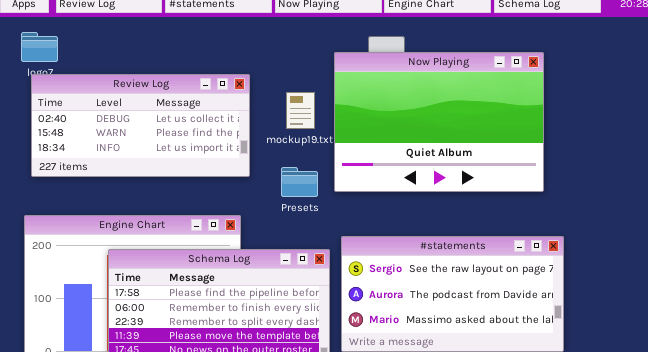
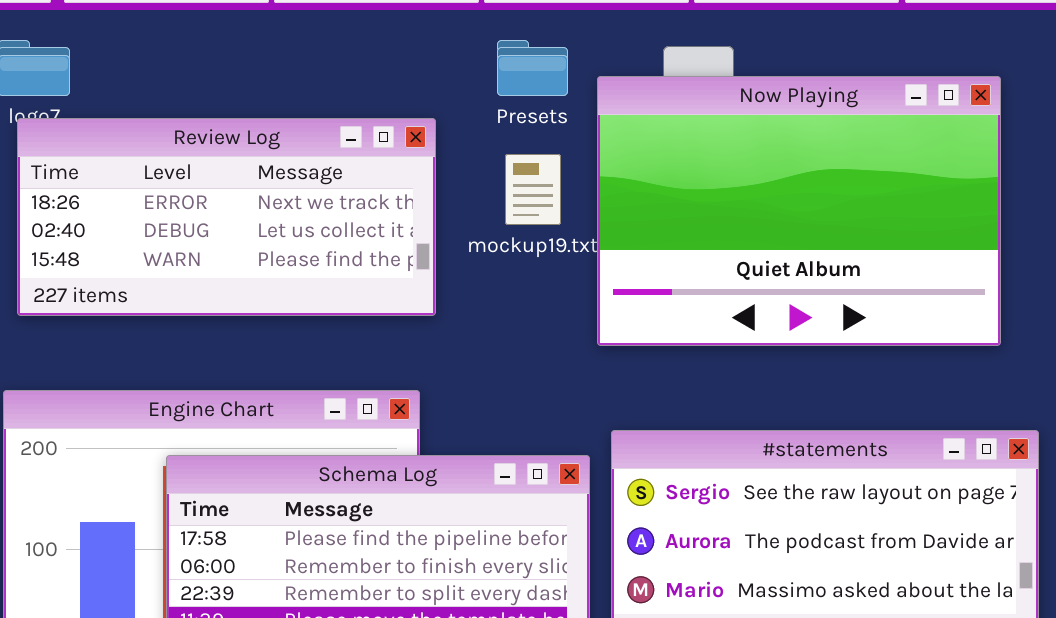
Review Log: [31,74,250,177] -> [17,118,436,316], scrolled up 1 row
Presets: [281,167,318,197] -> [497,40,568,96], moved

